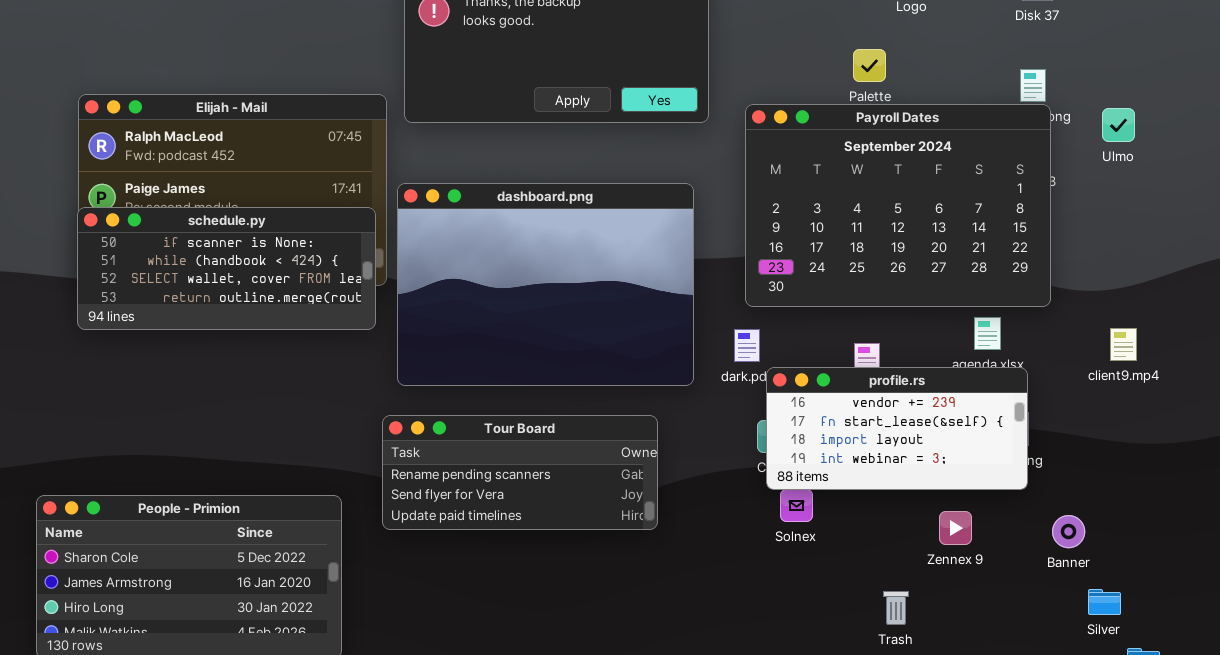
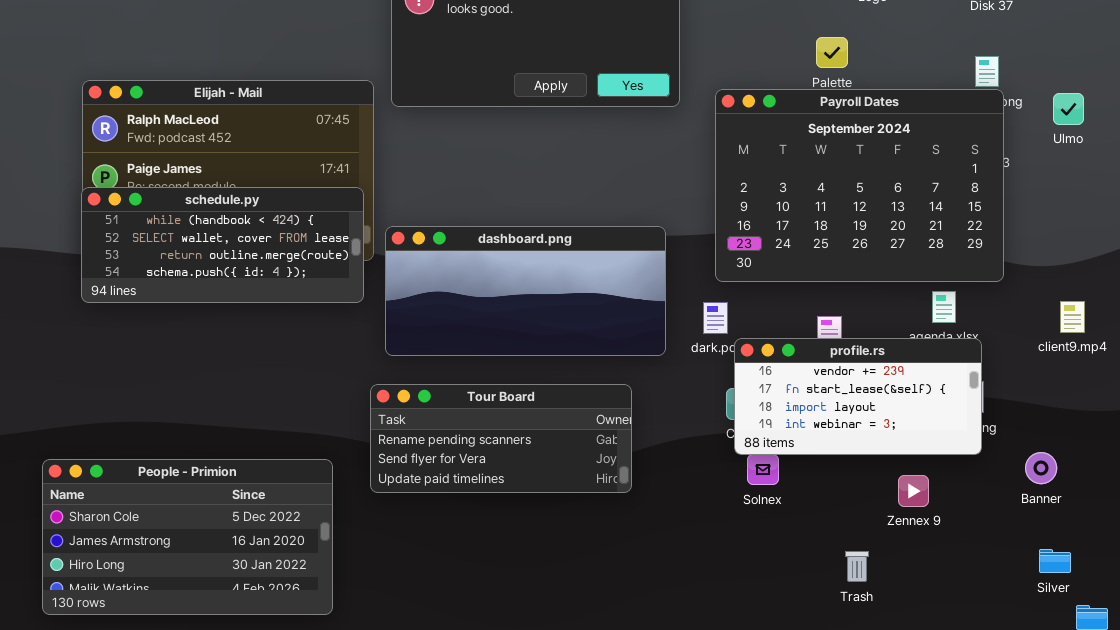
dashboard.png: [397,183,694,386] -> [385,226,666,356], resized
schedule.py: [77,207,376,330] -> [81,187,364,303], scrolled down 1 row
Banner: [1052,515,1085,548] -> [1025,452,1057,484], moved

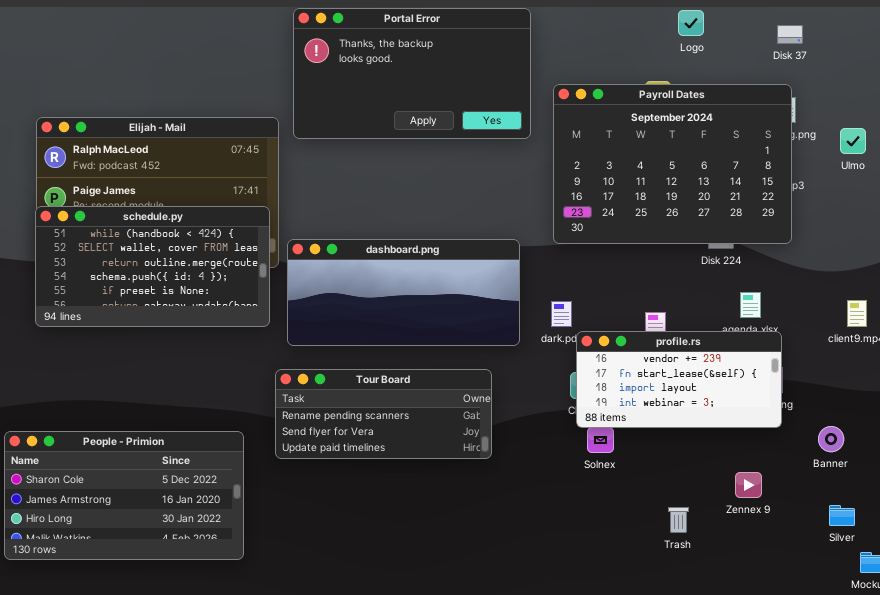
Payroll Dates: [715,89,1004,282] -> [553,84,792,244], moved
schedule.py: [81,187,364,303] -> [35,206,270,327], resized
Zennex 9: [898,475,929,507] -> [735,472,762,498], moved

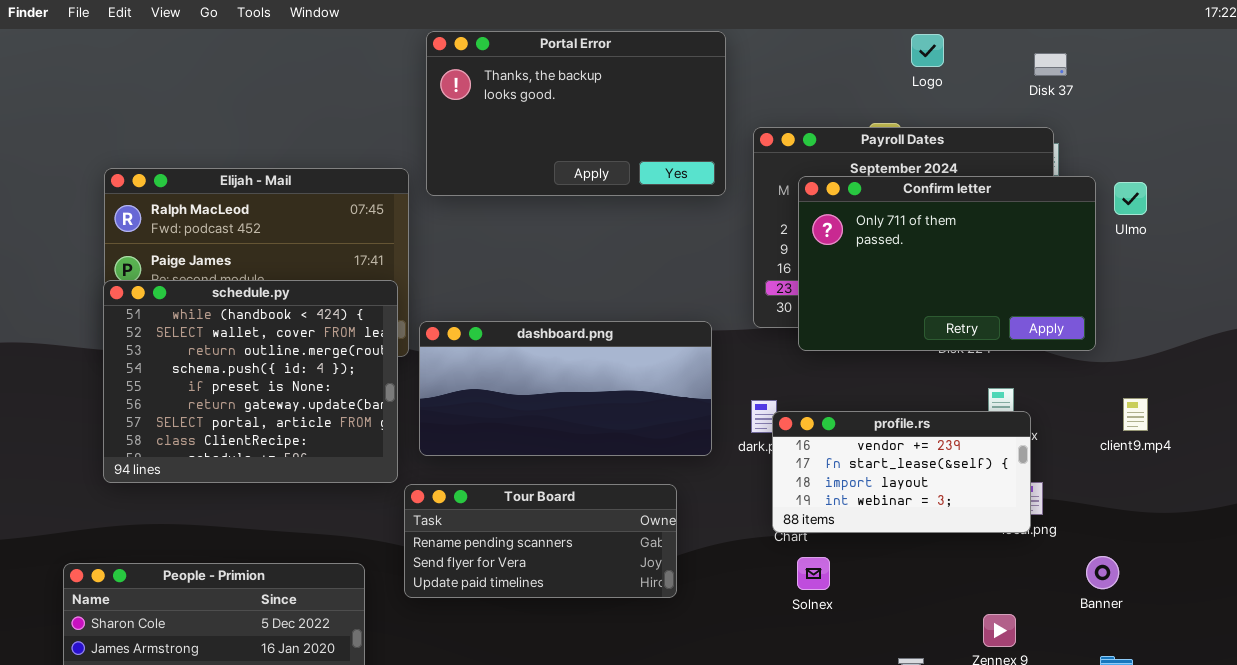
Confirm letter: none -> [798,176,1096,351], opened
schedule.py: [35,206,270,327] -> [103,280,398,483], resized
profile.rs: [576,331,782,428] -> [772,411,1031,533], moved

